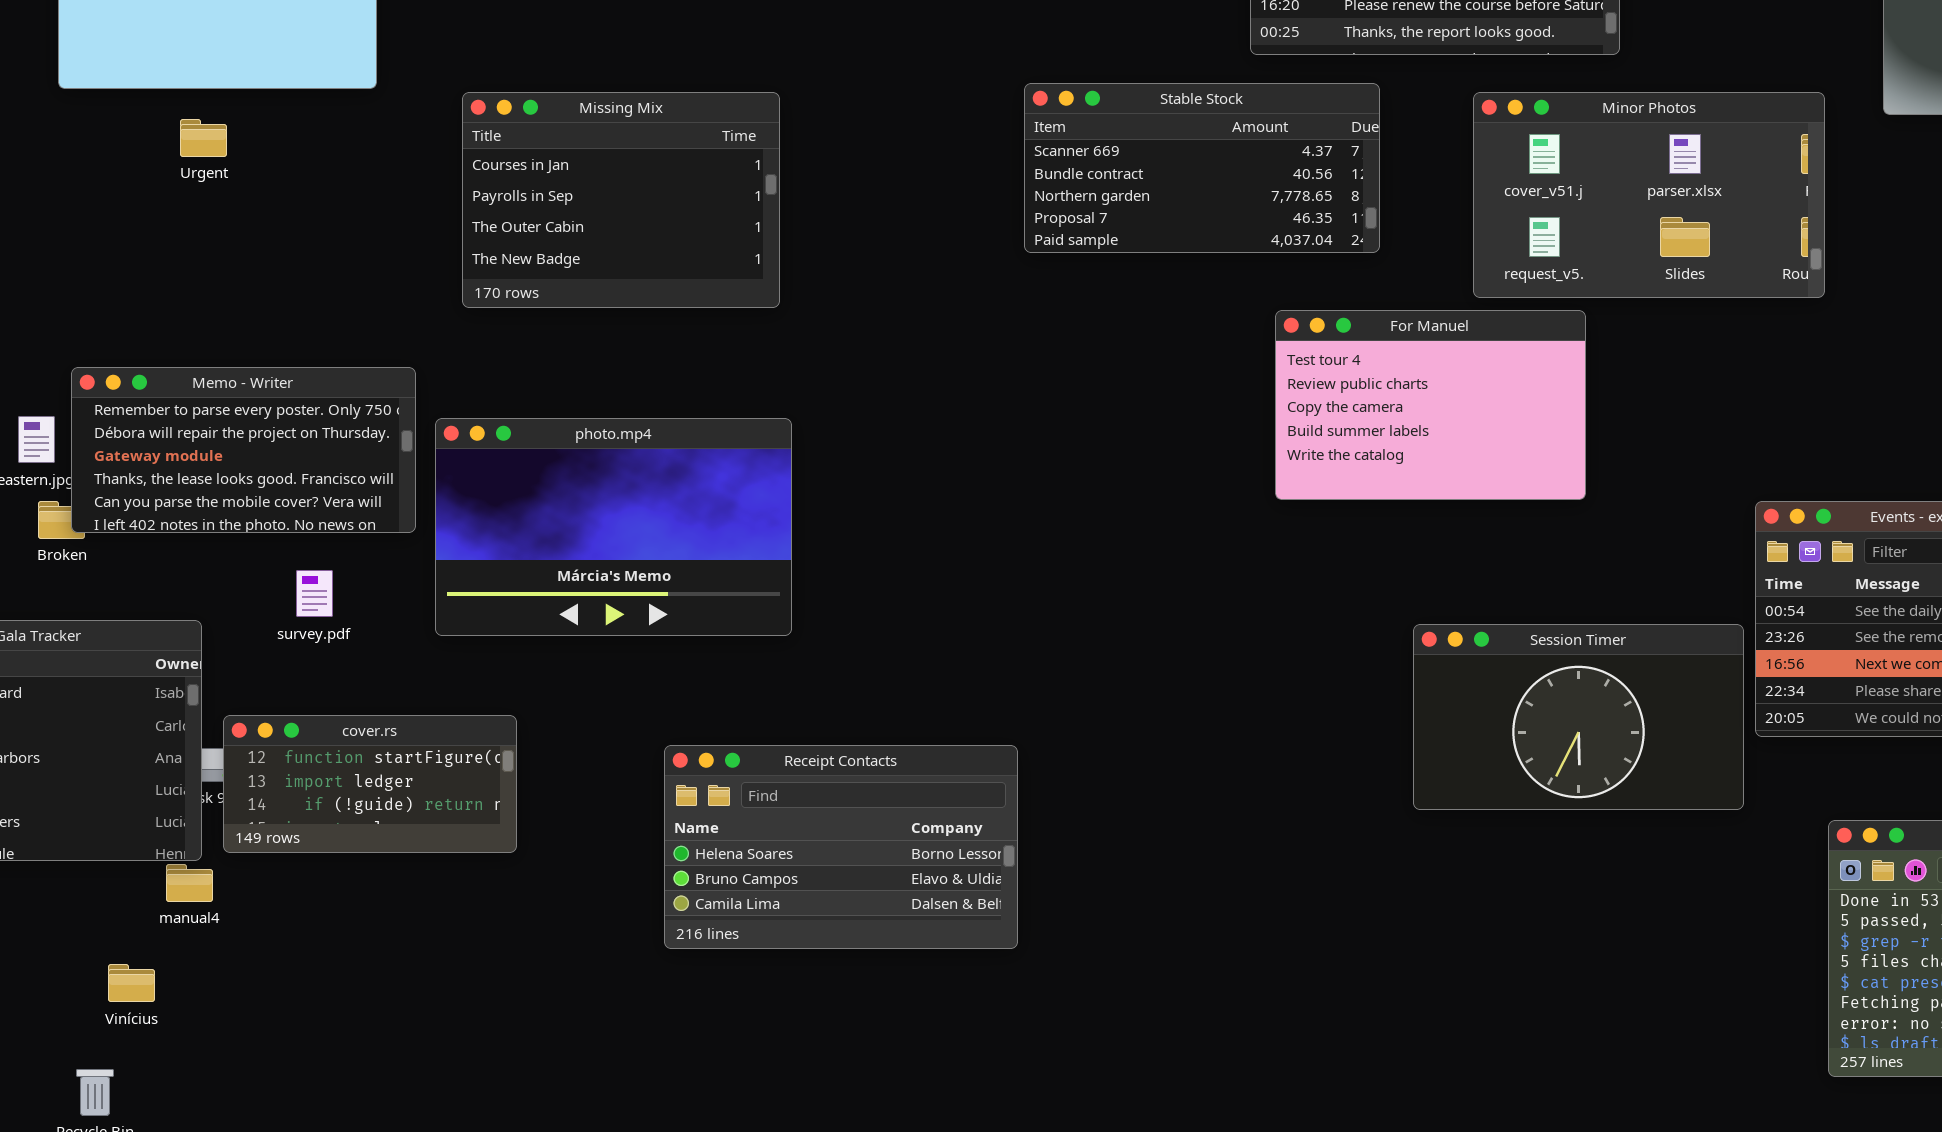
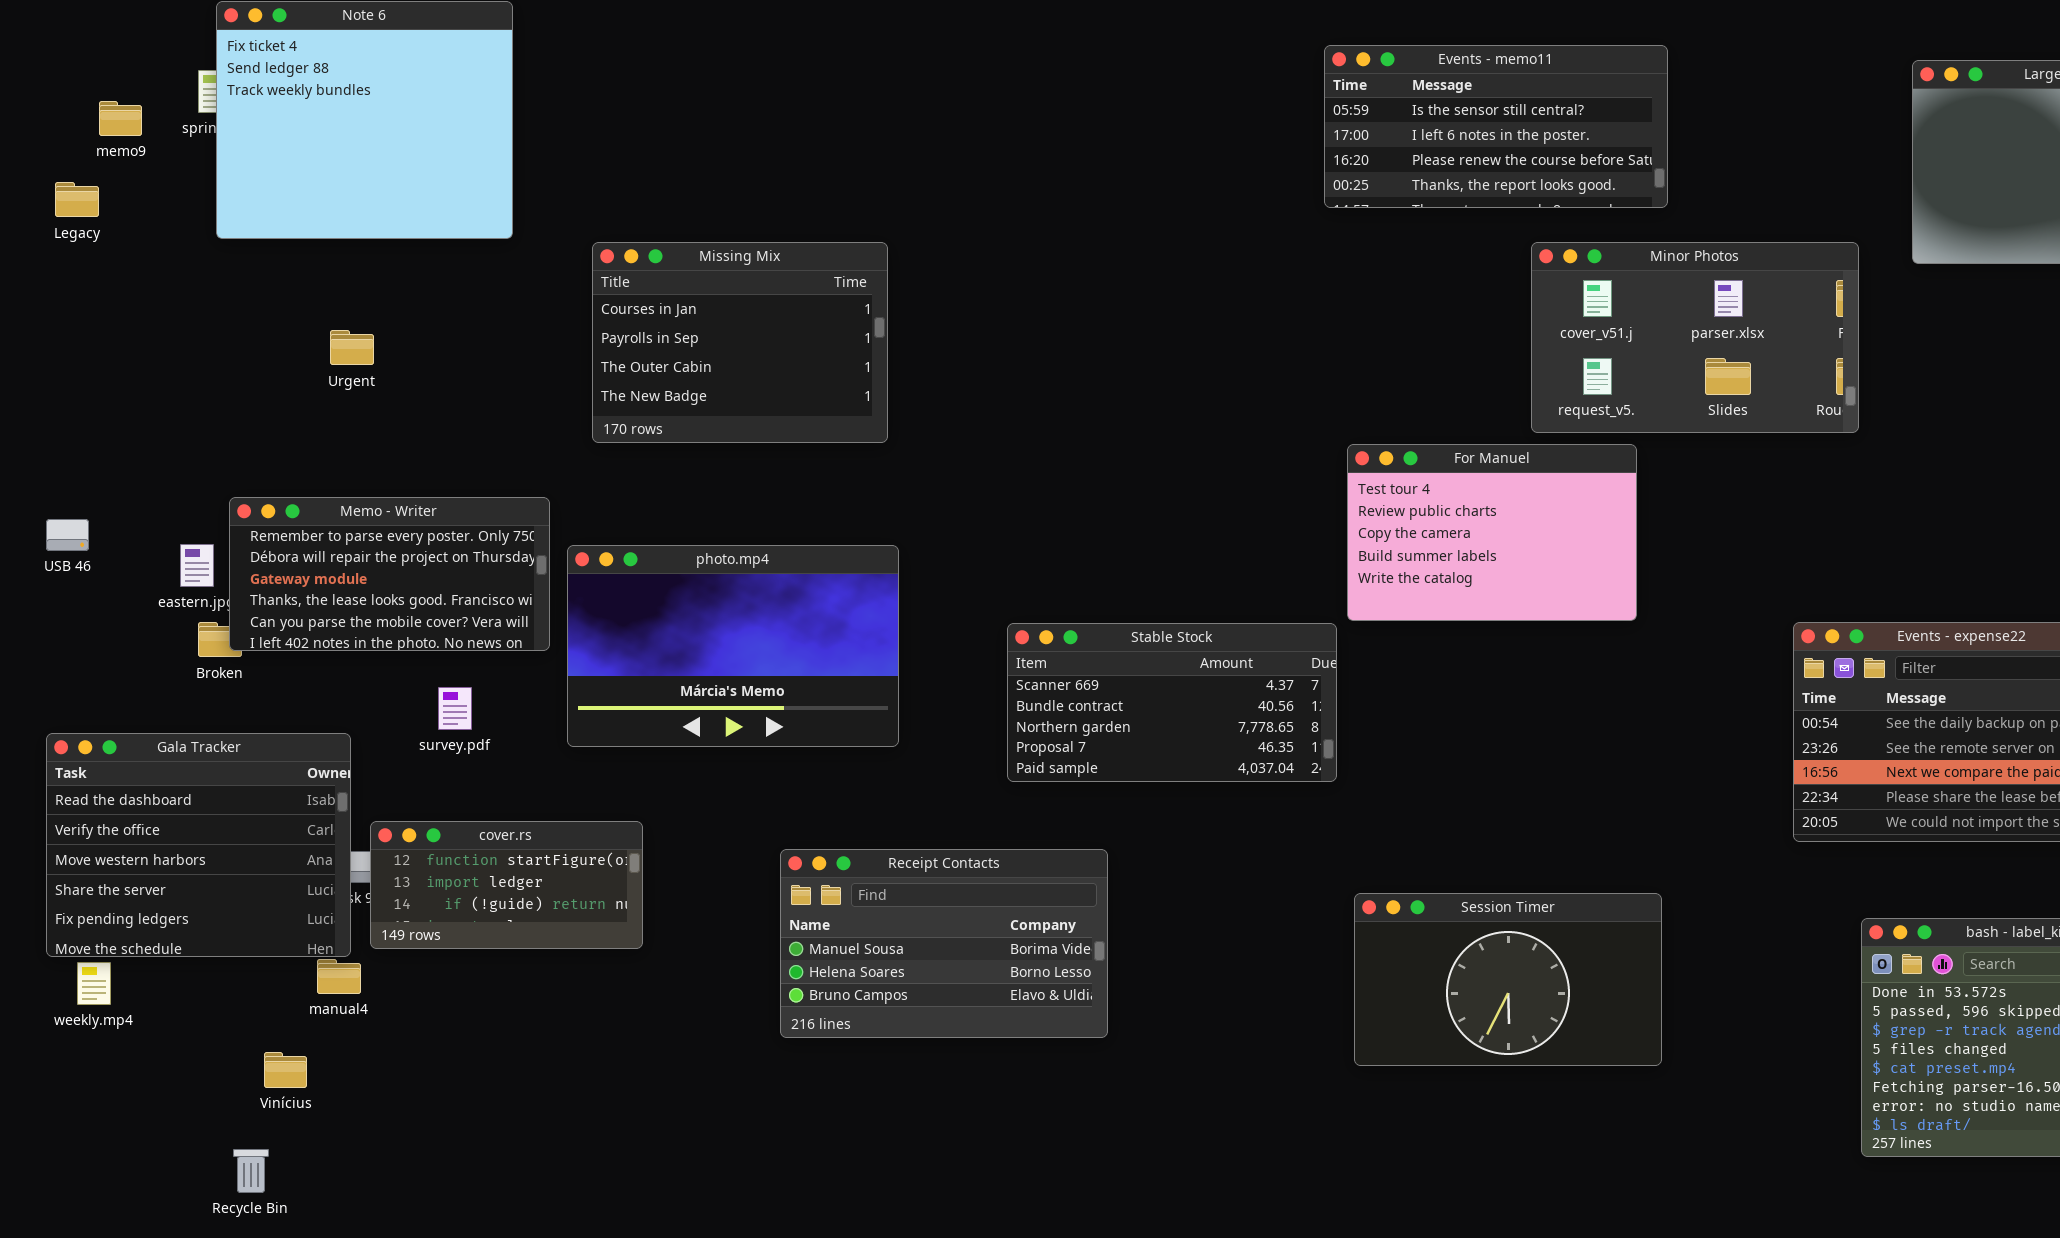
Stable Stock: [1024,83,1380,253] -> [1007,623,1337,782], moved
Urgent: [180,119,227,157] -> [330,330,374,365], moved
Session Timer: [1413,624,1744,810] -> [1354,893,1662,1066], moved
Receipt Contacts: [664,745,1018,949] -> [780,849,1108,1038], scrolled up 1 row

